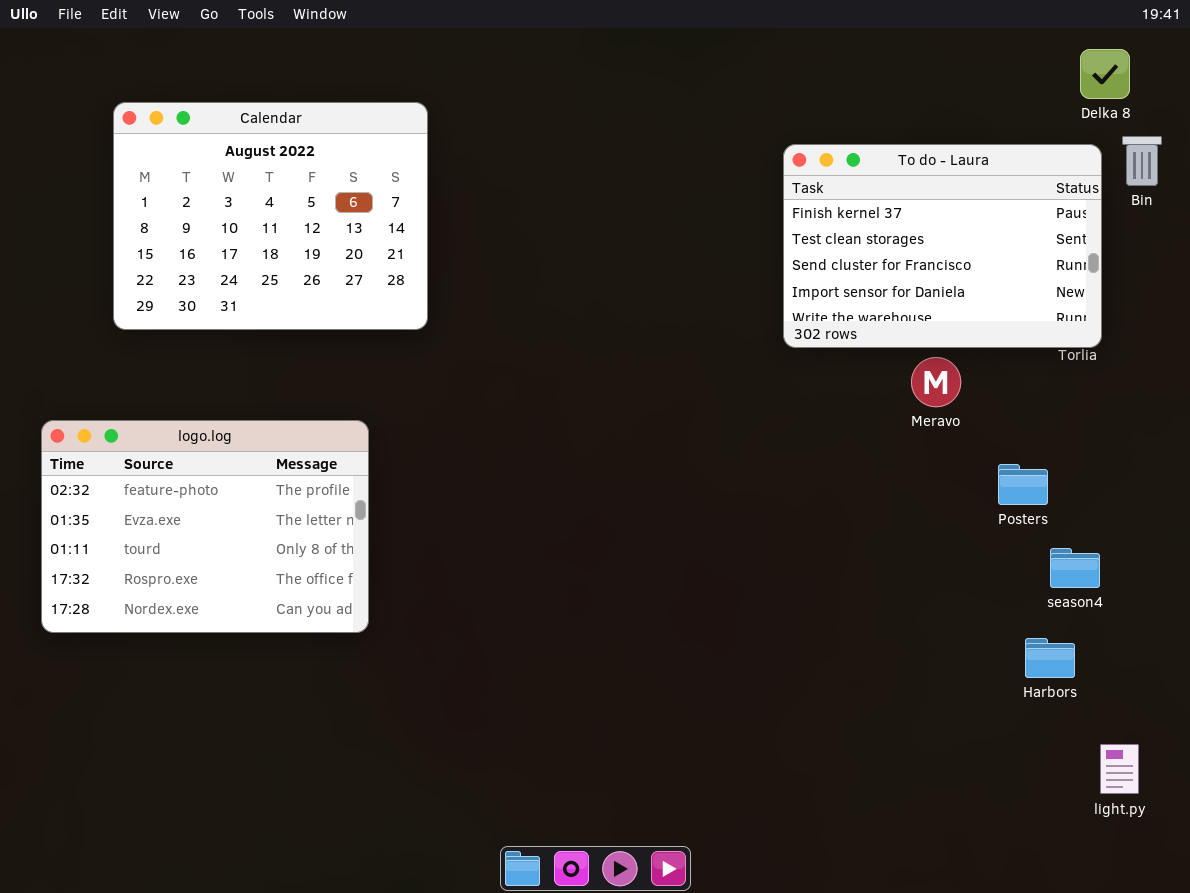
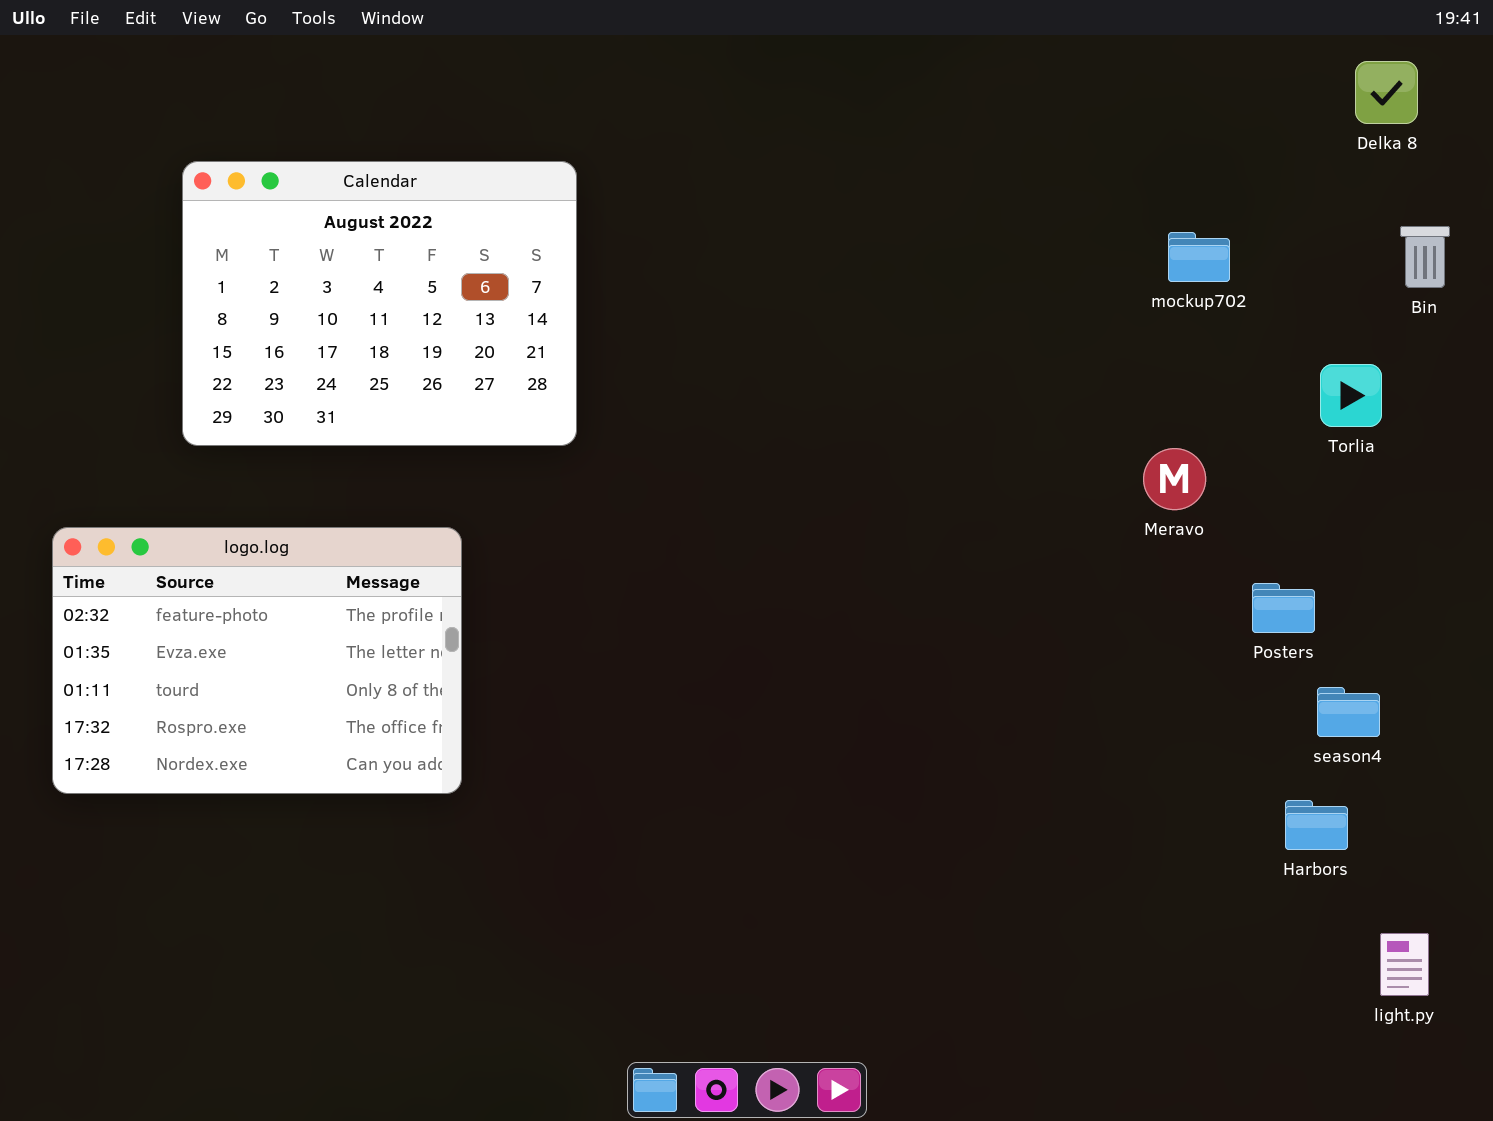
Calendar: [113,102,428,330] -> [182,161,577,446], moved
Bin: [1122,136,1162,186] -> [1400,226,1450,288], moved
To do - Laura: [783,144,1102,348] -> none, closed

